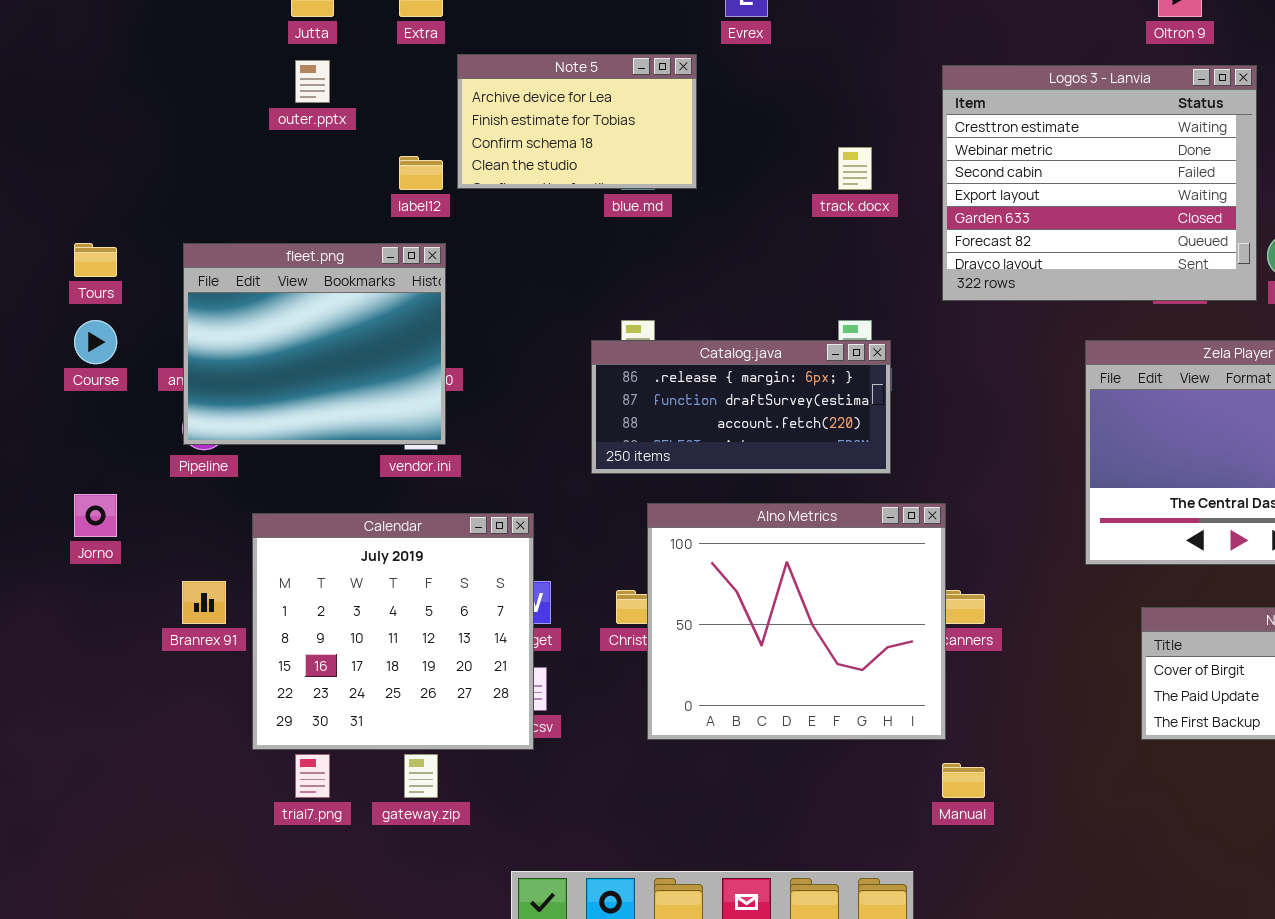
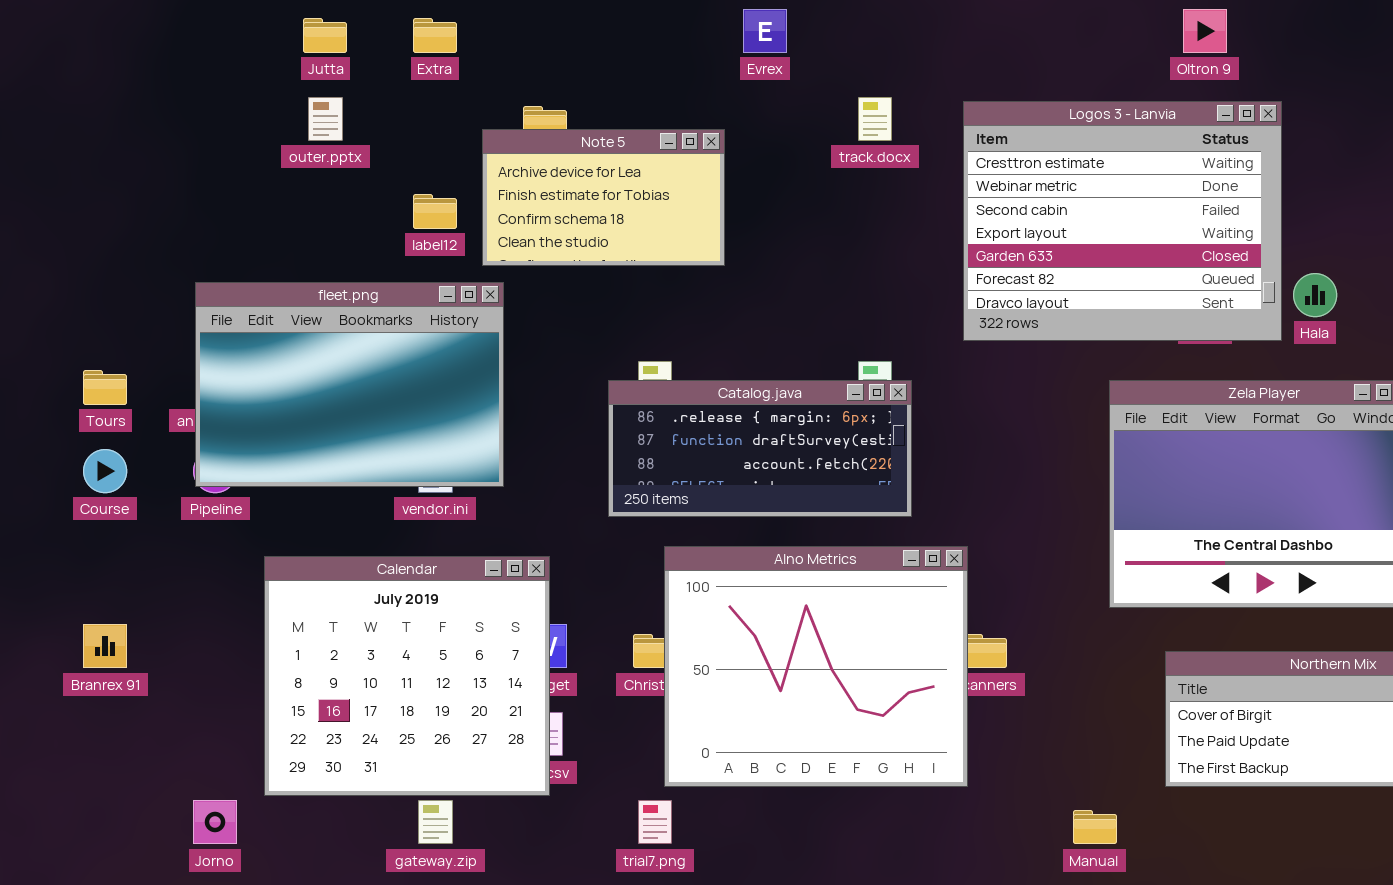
Note 5: [457,54,697,189] -> [482,129,725,266], moved
track.docx: [838,147,872,190] -> [858,97,892,141], moved
Tours: [74,243,117,277] -> [83,370,127,405], moved
fleet.png: [183,243,446,445] -> [195,282,504,487], resized
Course: [74,320,117,364] -> [83,449,127,493], moved
Jorno: [74,494,117,537] -> [193,800,237,844], moved
Branrex 91: [182,581,226,624] -> [83,624,127,668], moved
trial7.png: [295,754,330,798] -> [638,800,672,844], moved
Manual: [942,763,985,798] -> [1073,810,1117,844], moved

